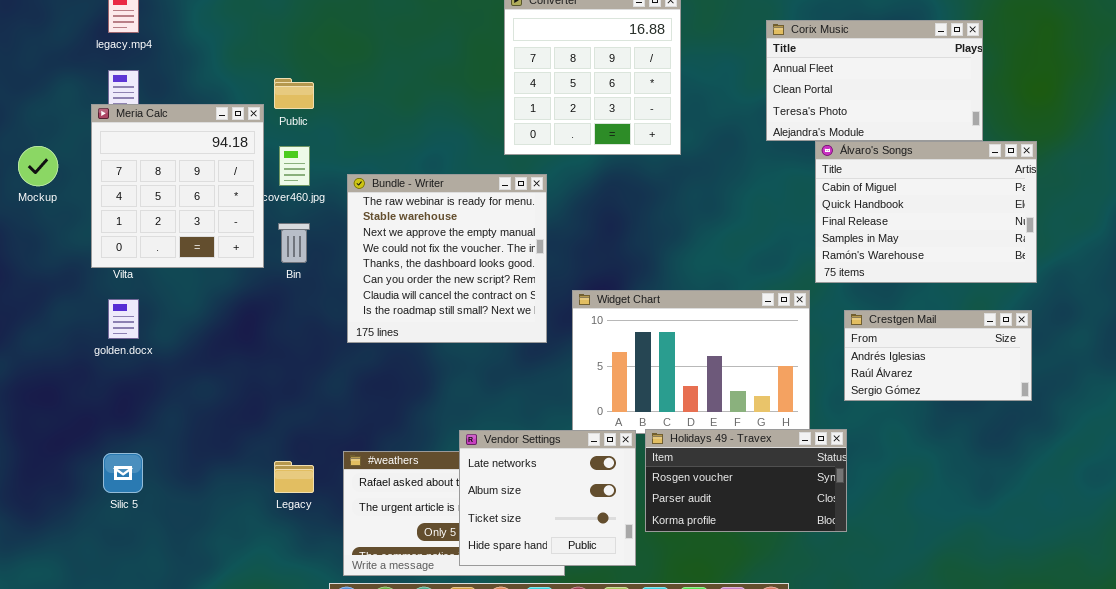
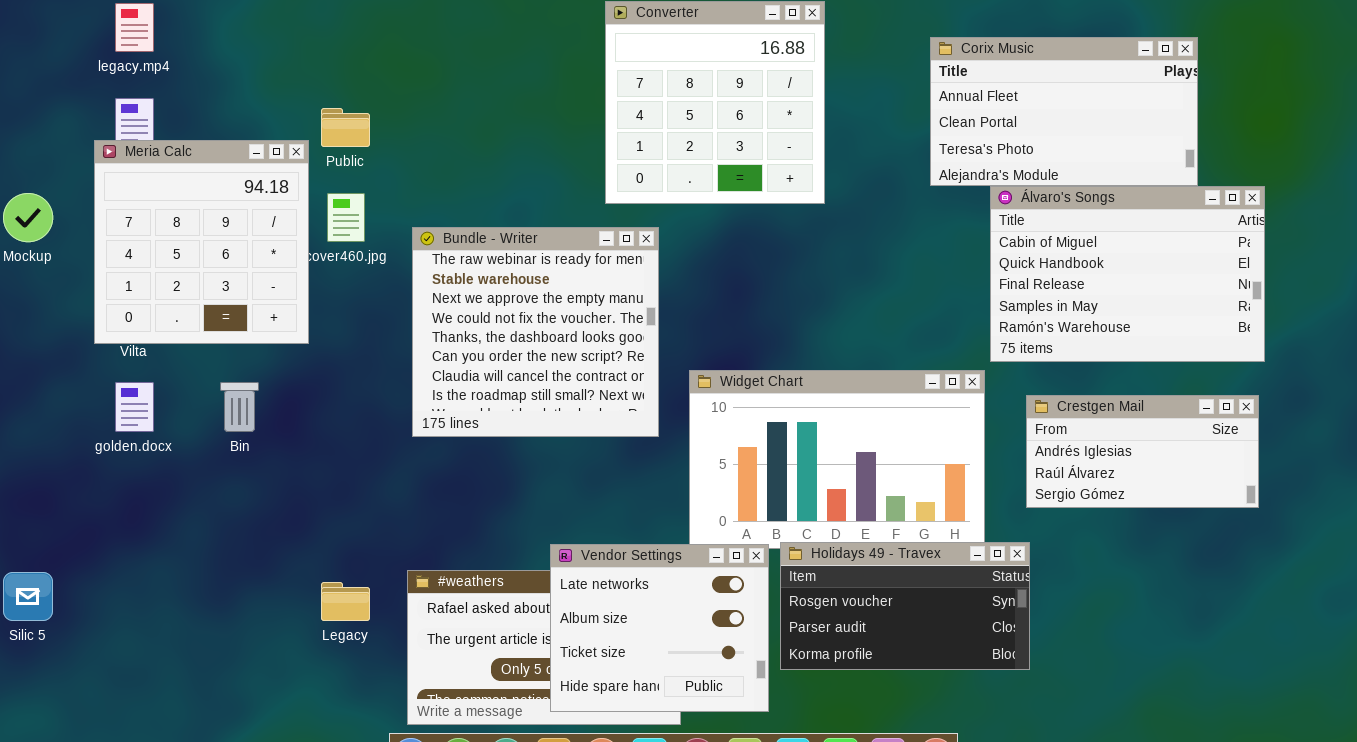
Bin: [278,223,310,263] -> [220,382,259,432], moved
Silic 5: [103,453,143,493] -> [3,572,53,621], moved

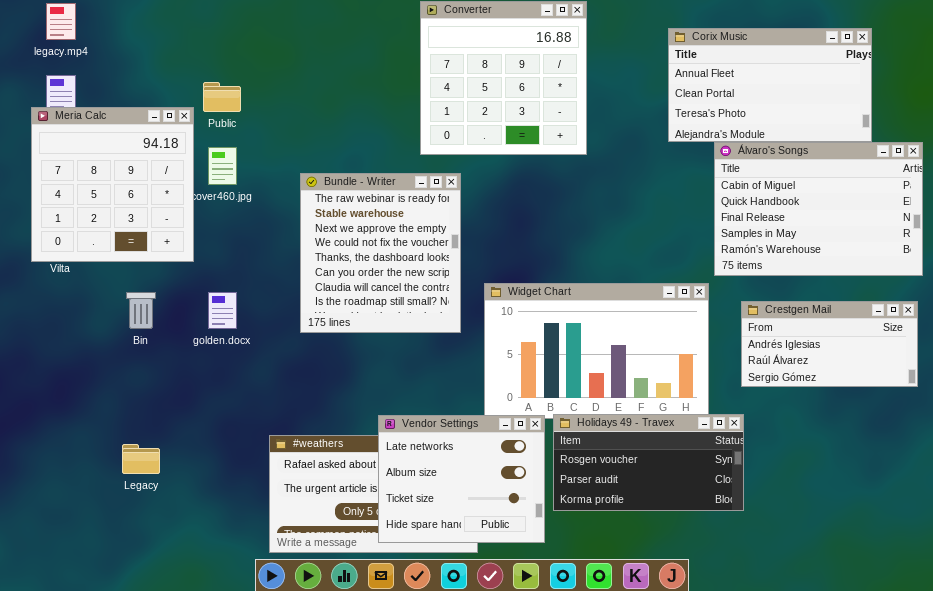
Bundle - Writer: [412,227,659,437] -> [300,173,461,333], resized
golden.docx: [115,382,154,432] -> [208,292,237,329], moved
Legacy: [321,582,370,621] -> [122,444,160,474], moved

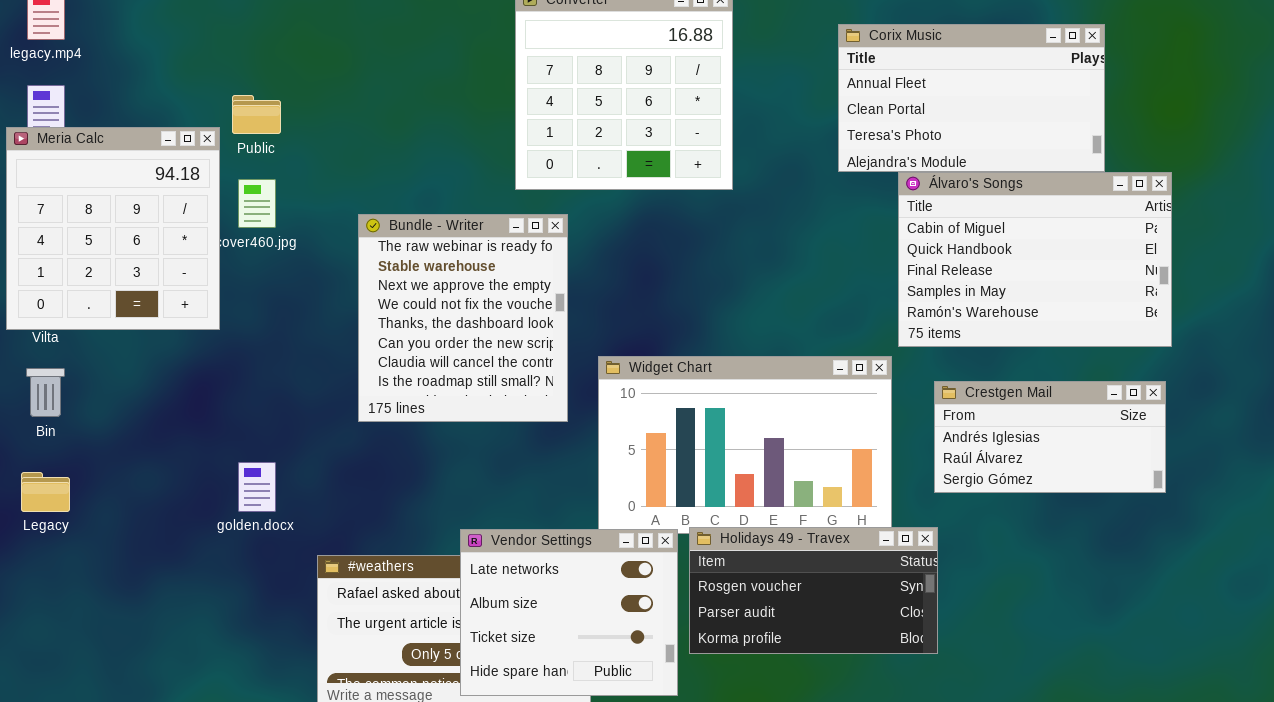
Bin: [126,292,156,329] -> [26,368,65,417], moved
golden.docx: [208,292,237,329] -> [238,462,276,512], moved
Legacy: [122,444,160,474] -> [21,472,70,512], moved

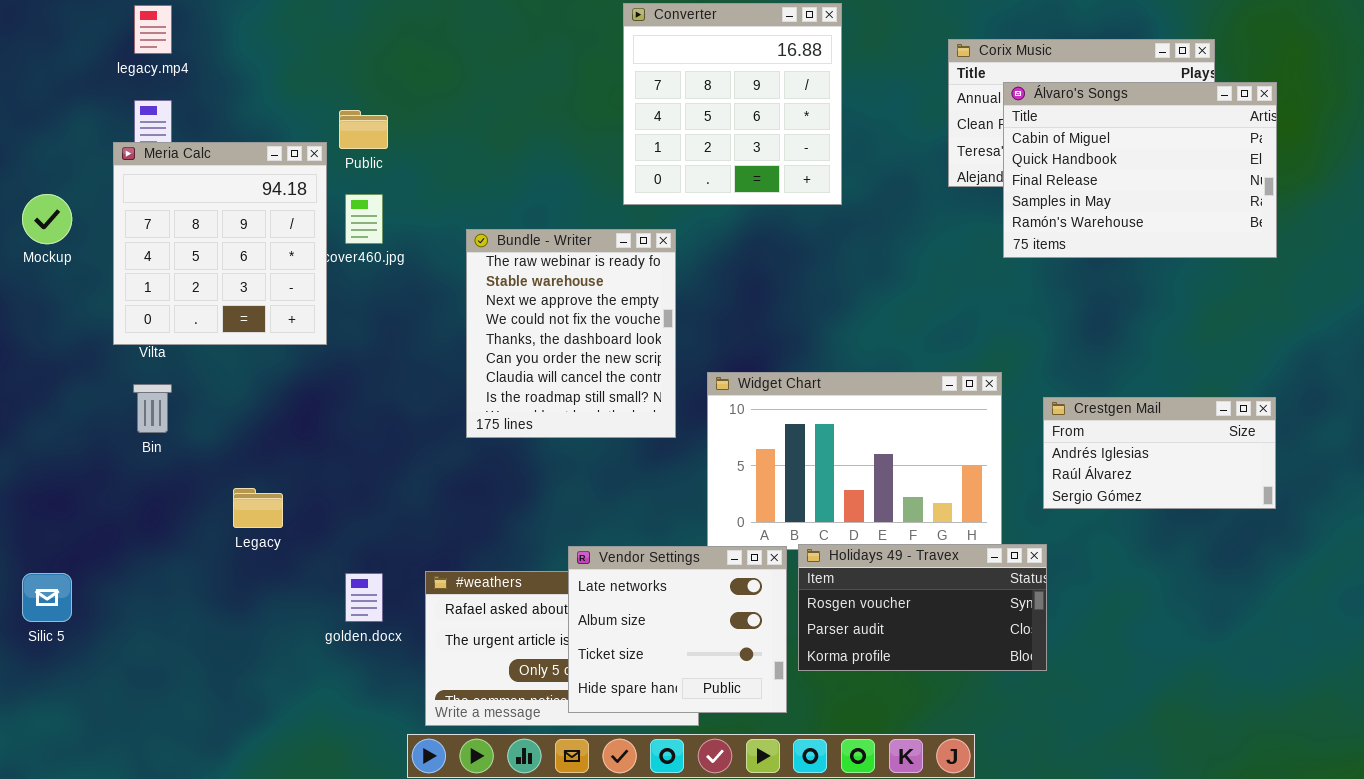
Álvaro's Songs: [898,172,1172,347] -> [1003,82,1277,258], moved
golden.docx: [238,462,276,512] -> [345,573,383,622], moved
Legacy: [21,472,70,512] -> [233,488,283,528], moved

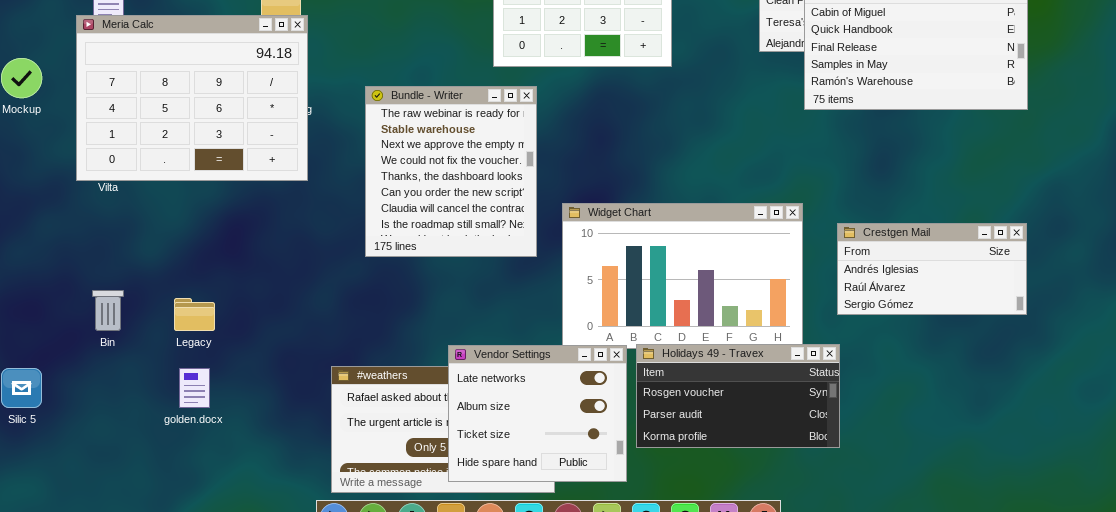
Meria Calc: [113,142,327,345] -> [76,15,308,181], resized
Bin: [133,384,172,433] -> [92,290,124,331], moved
golden.docx: [345,573,383,622] -> [179,368,210,408], moved

